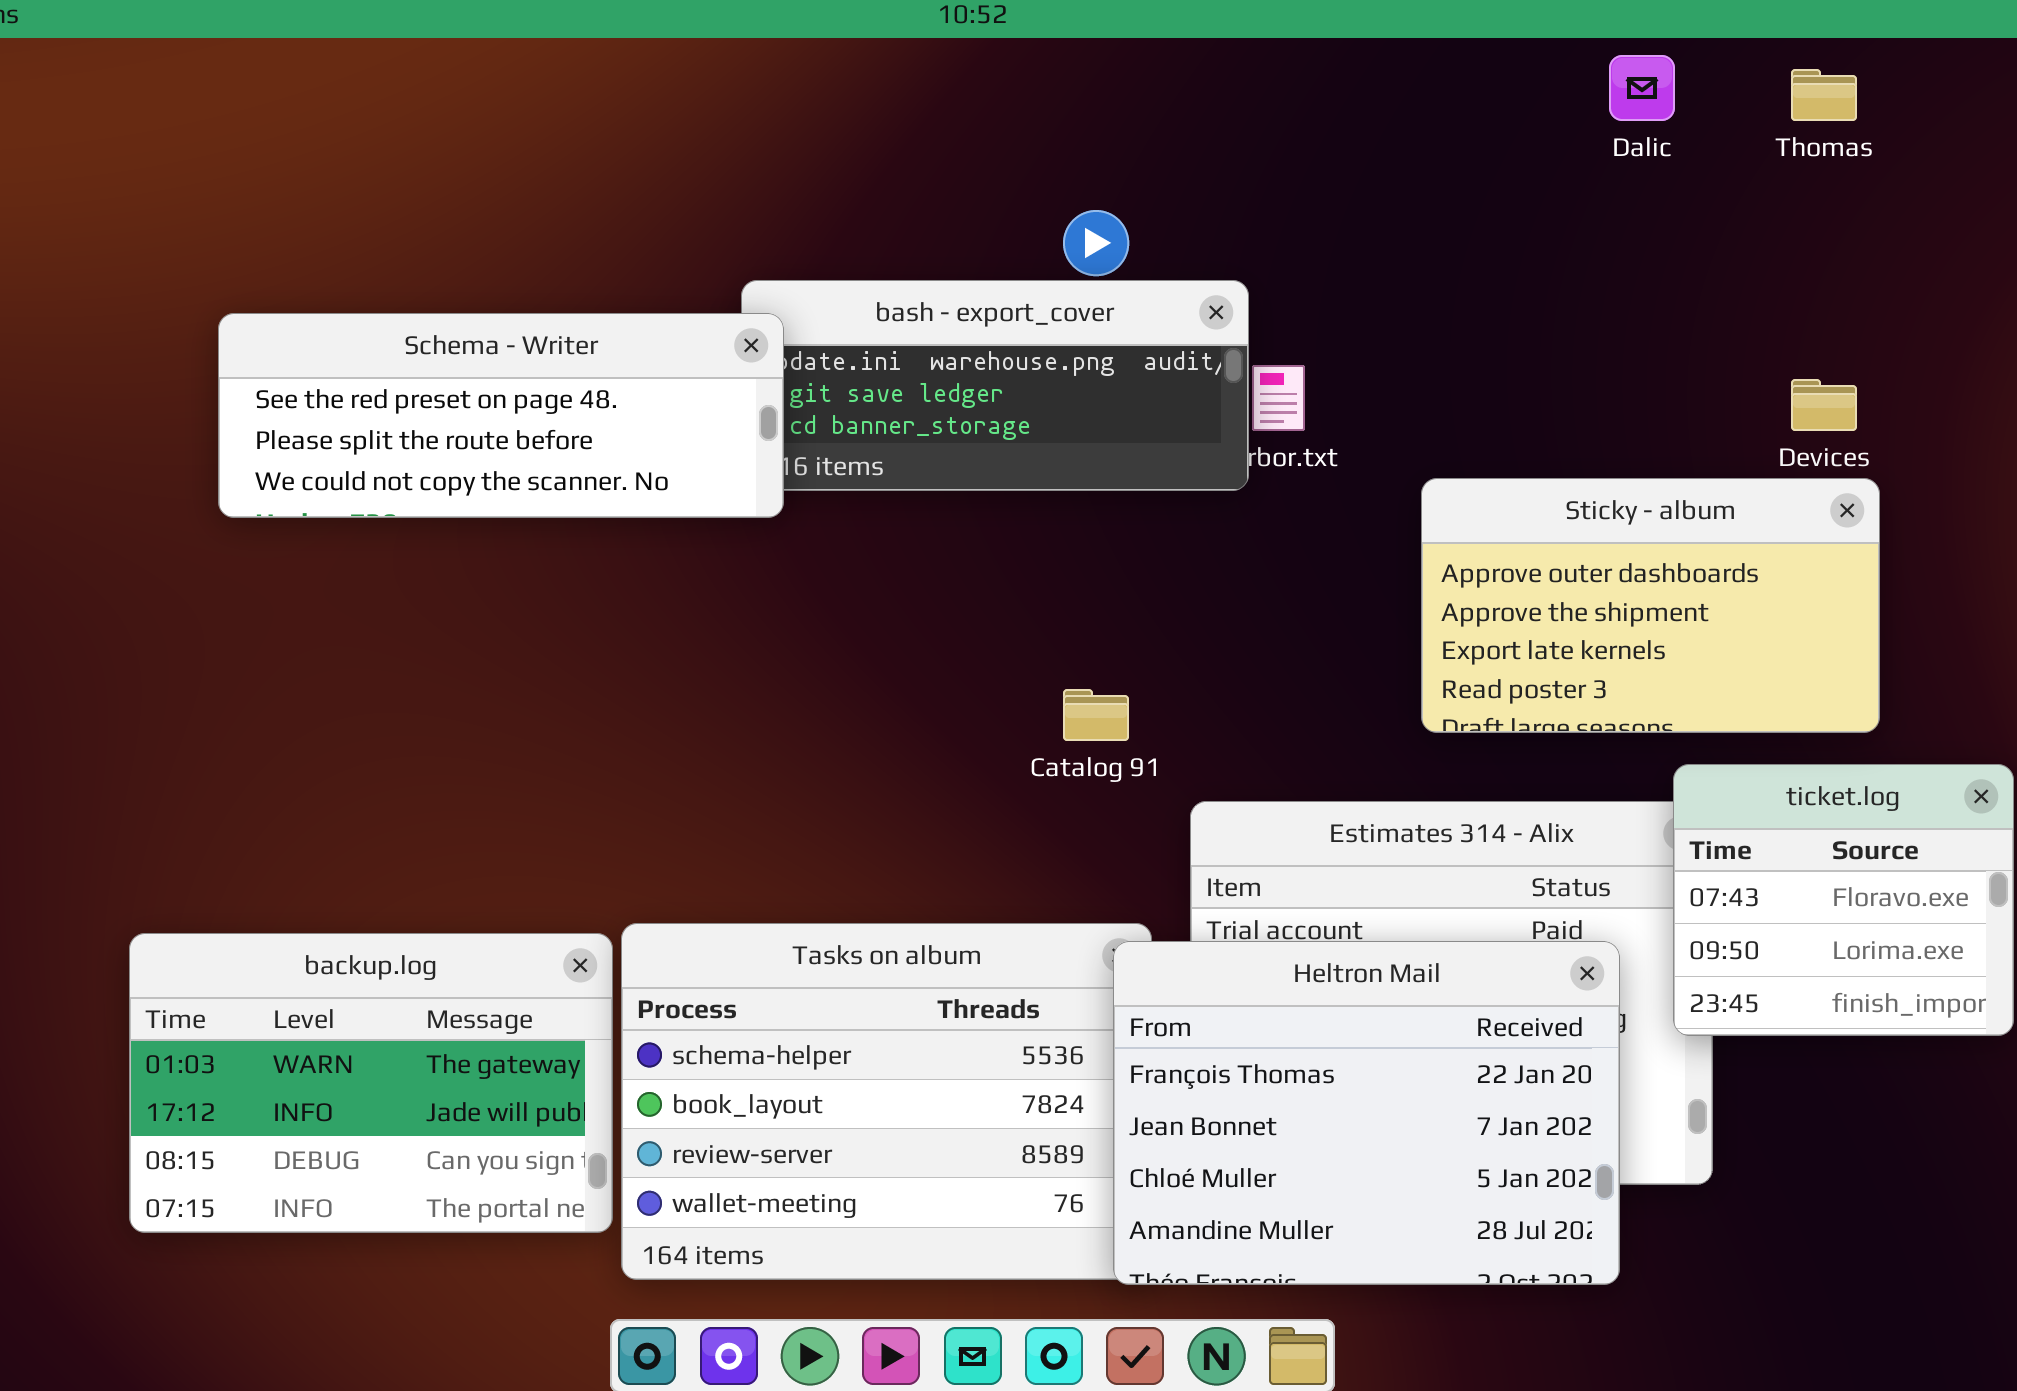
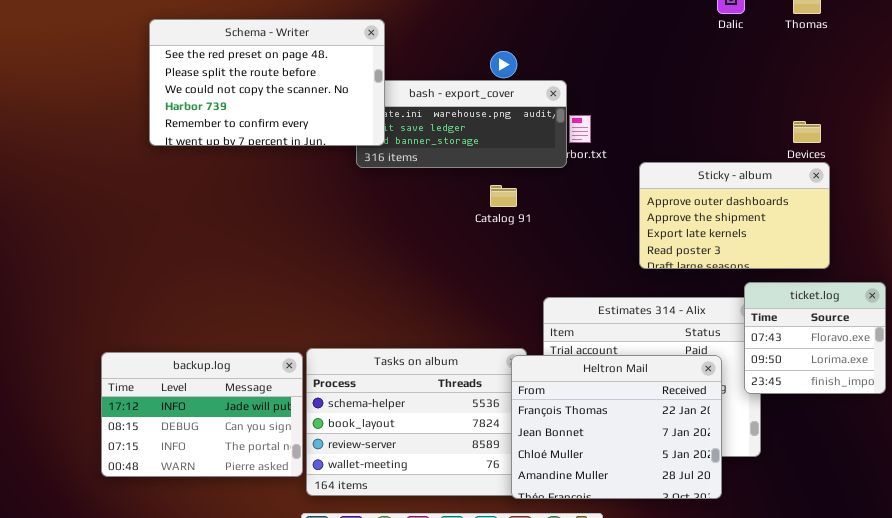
Schema - Writer: [218,313,784,518] -> [149,19,385,146], moved, resized
Catalog 91: [1063,689,1129,741] -> [490,185,517,207], moved
backup.log: [129,933,613,1233] -> [101,352,303,477], scrolled down 1 row

